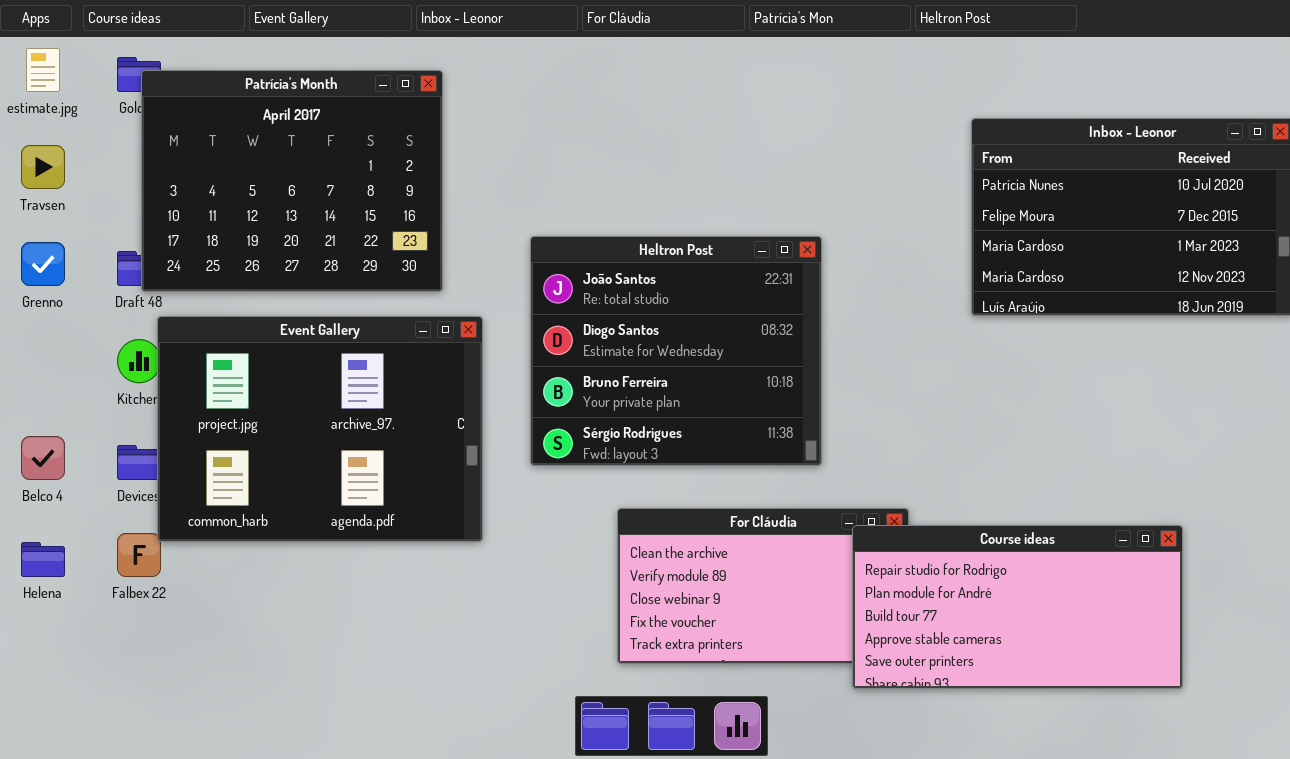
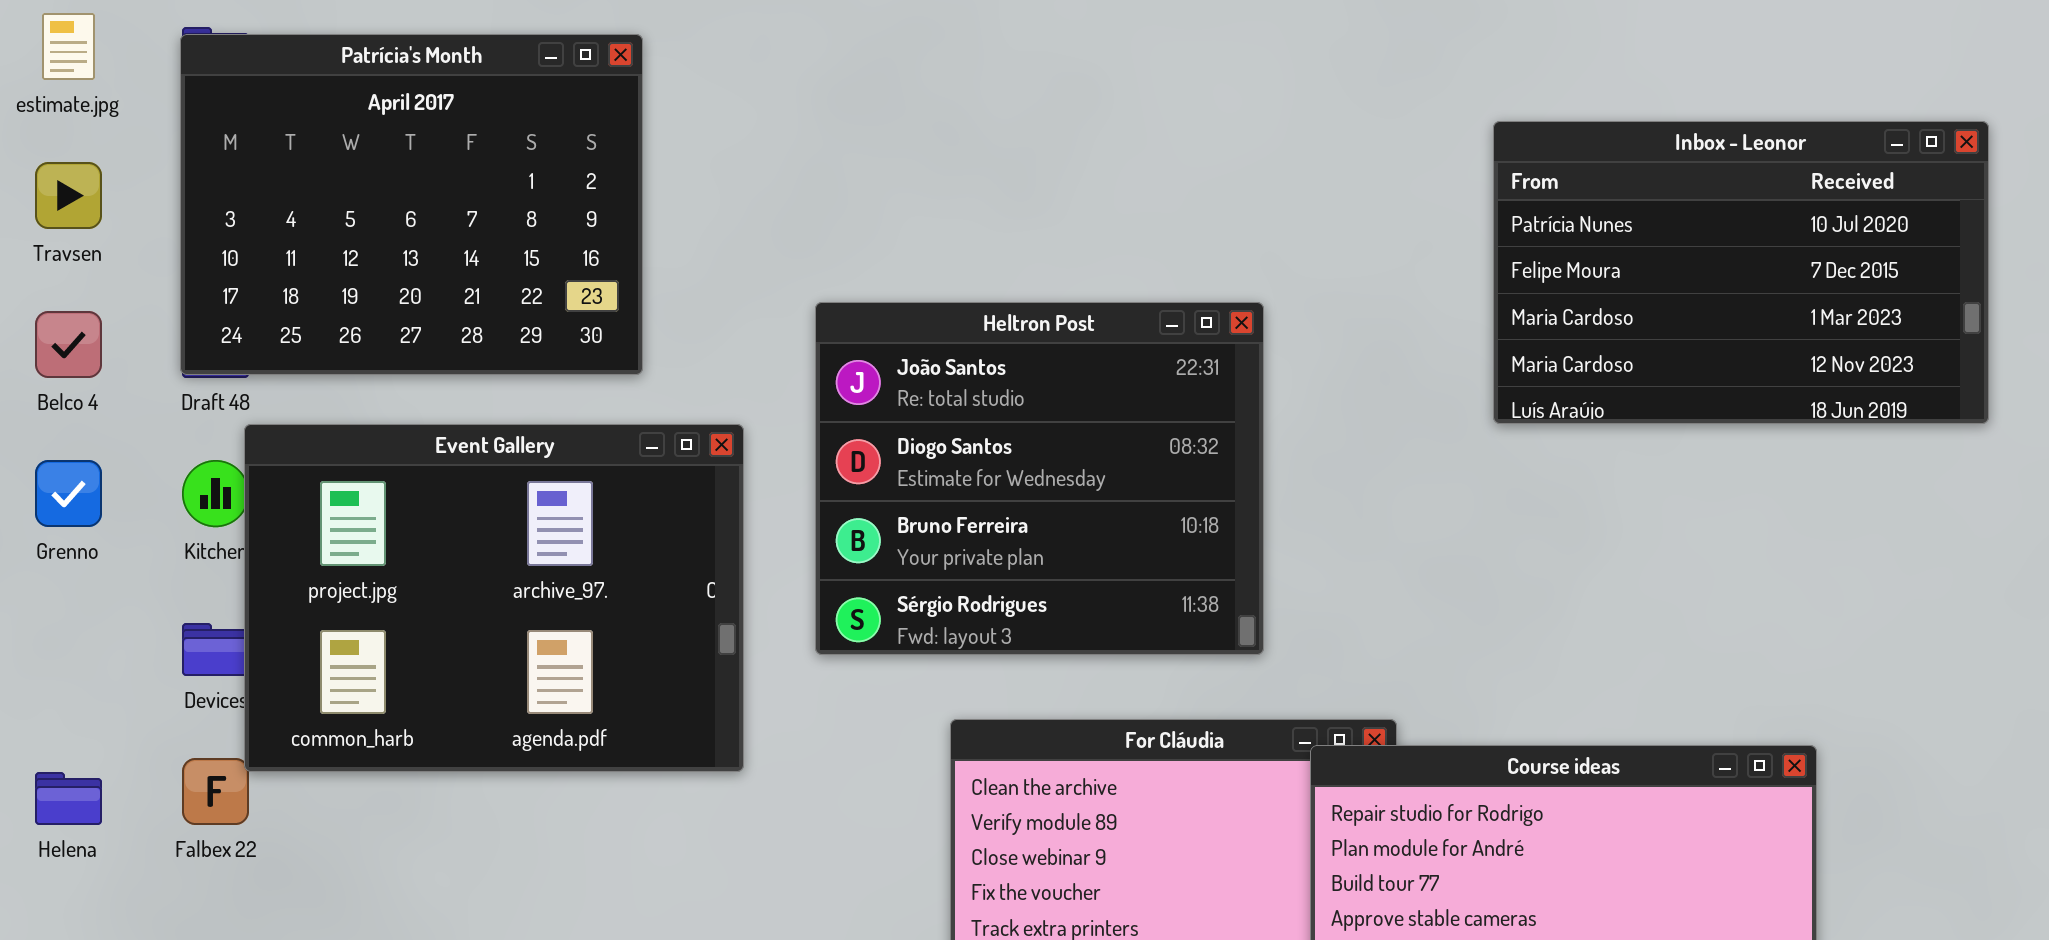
Patrícia's Month: [141,70,443,292] -> [180,34,643,375], moved
Grenno: [21,242,65,286] -> [35,460,102,527], moved
Belco 4: [21,436,65,480] -> [35,311,102,378], moved

